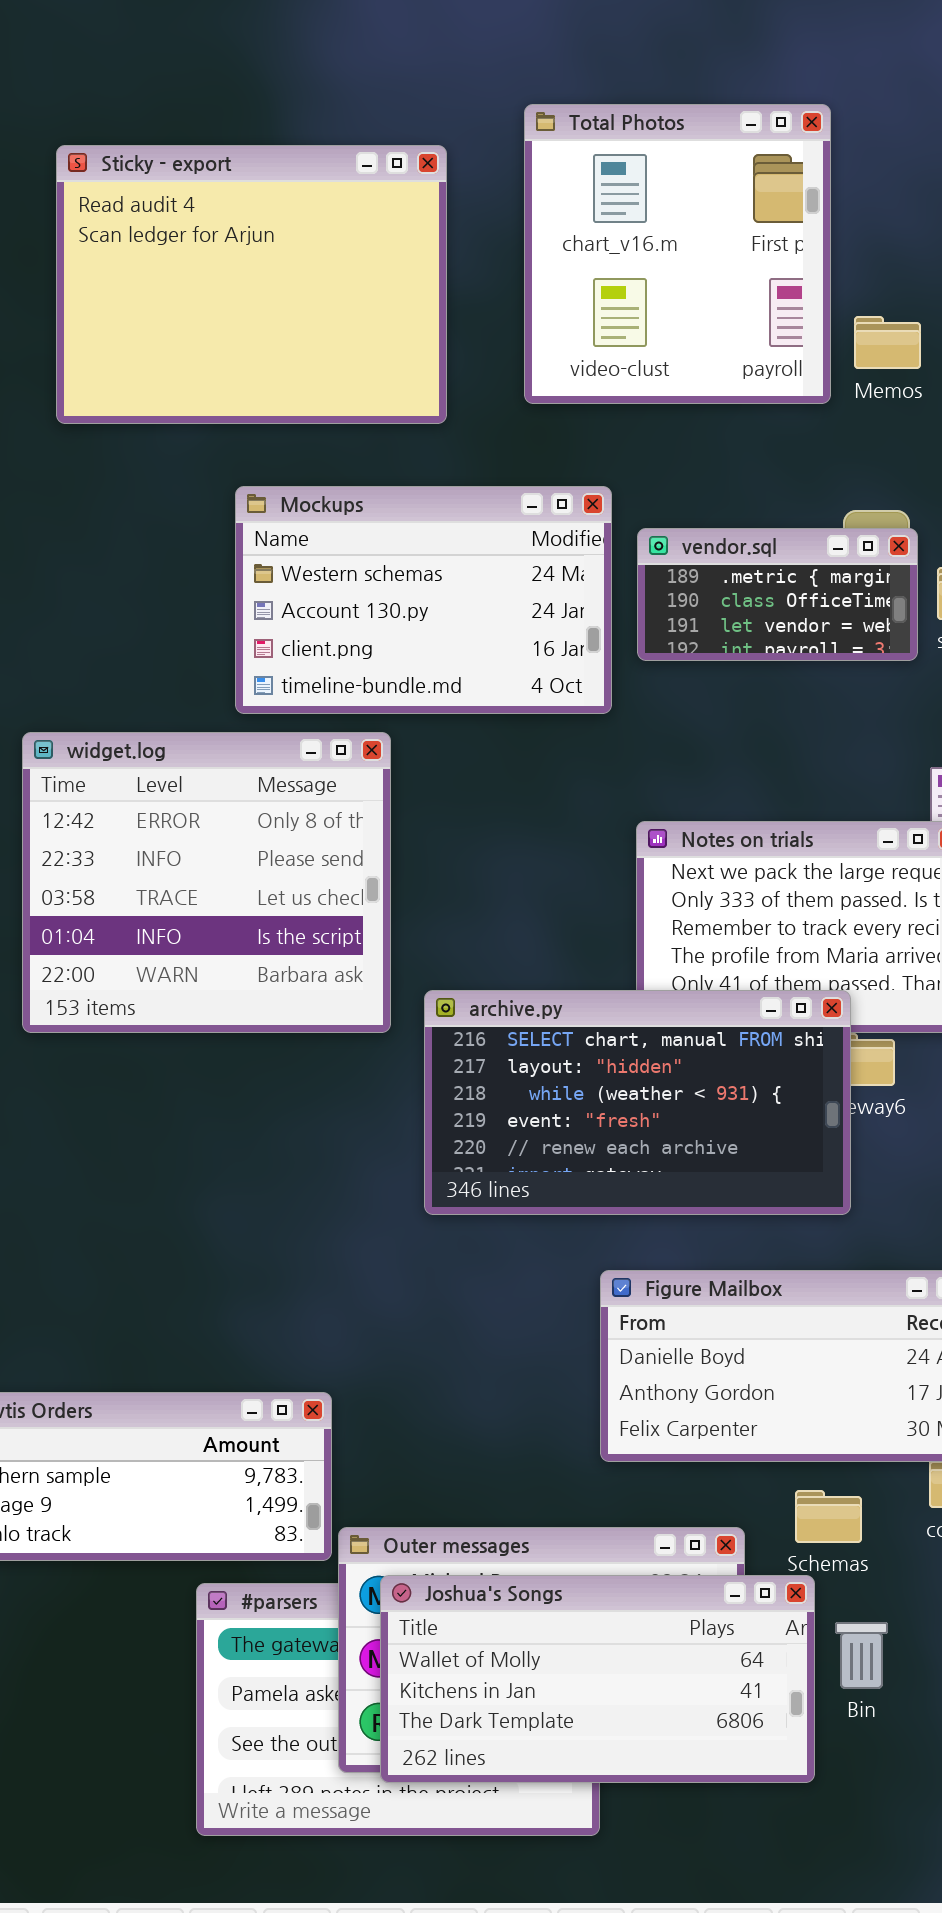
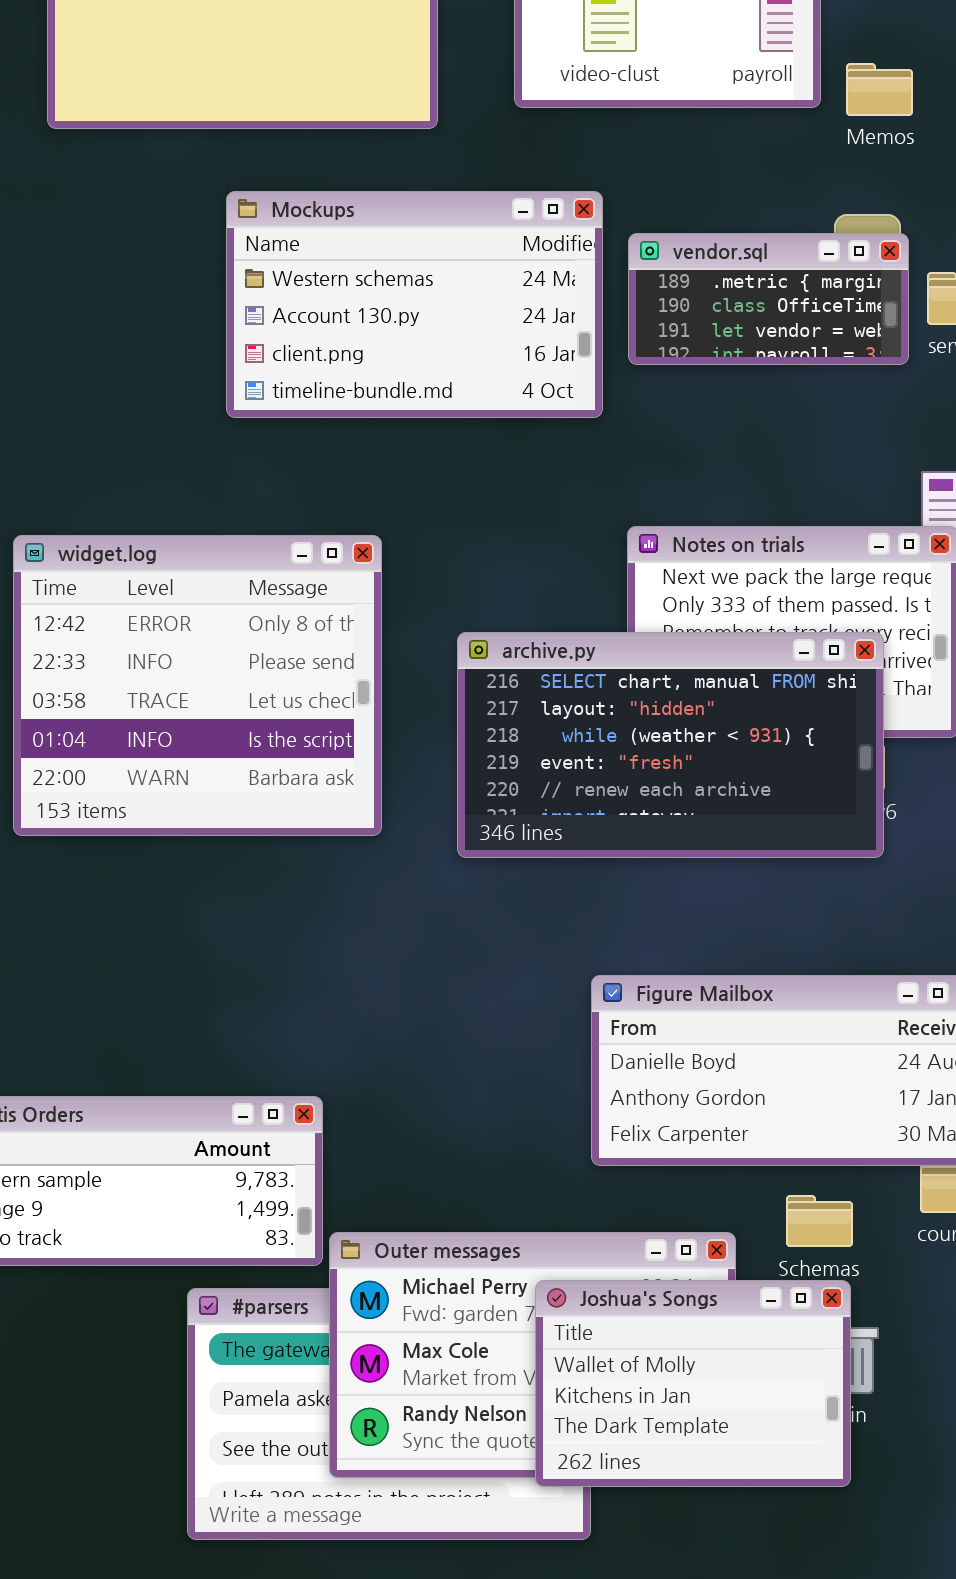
Memos: [854,316,921,369] -> [846,63,913,116], moved
widget.log: [22,732,391,1033] -> [13,535,382,836], moved
archive.py: [424,990,851,1215] -> [457,632,884,858], moved
Joshua's Songs: [380,1575,815,1783] -> [535,1280,851,1487], moved, resized

